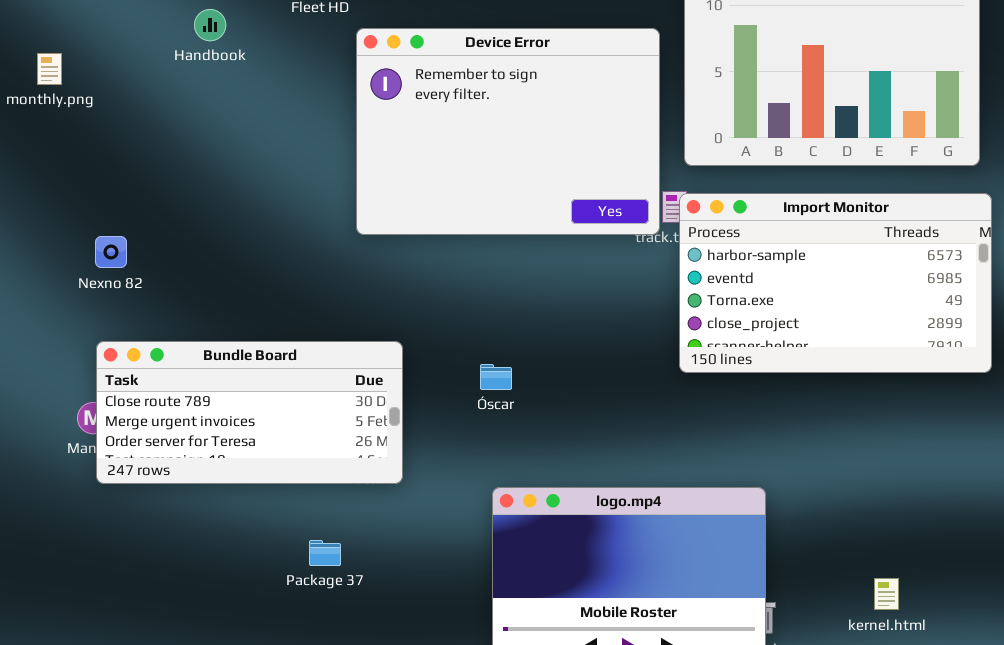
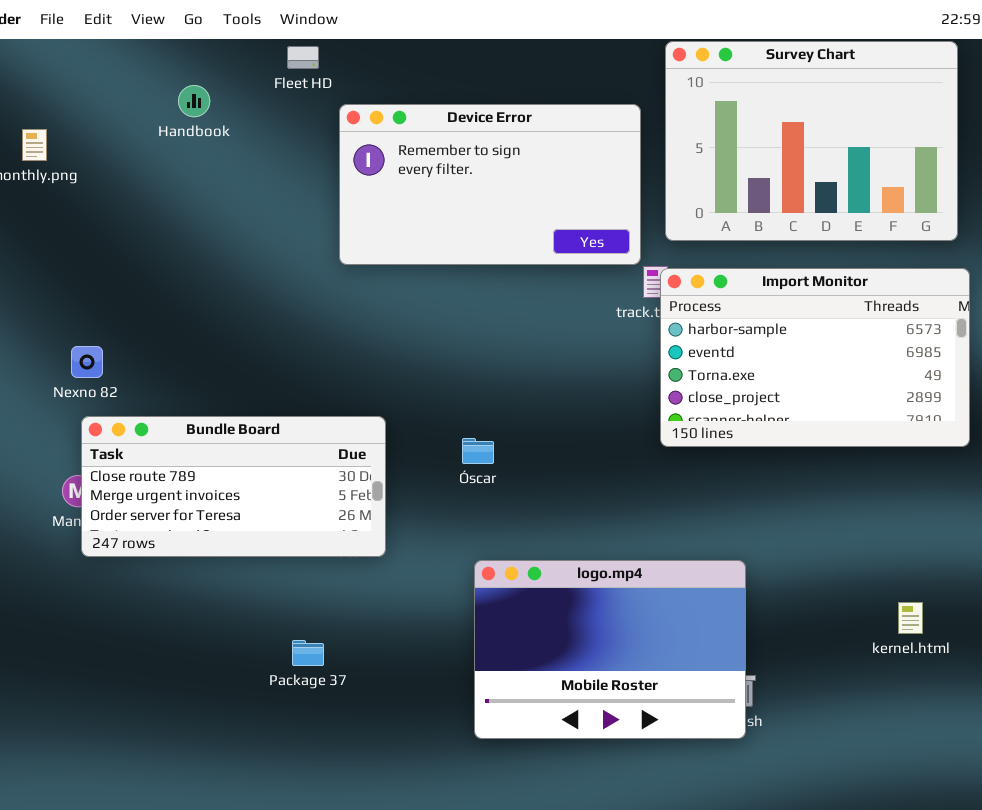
Device Error: [356,28,660,235] -> [339,104,641,265], resized
Nexno 82: [95,236,127,268] -> [71,346,103,378], moved
Package 37: [309,540,341,566] -> [292,640,324,666], moved
kernel.html: [874,578,899,610] -> [898,602,923,634], moved

